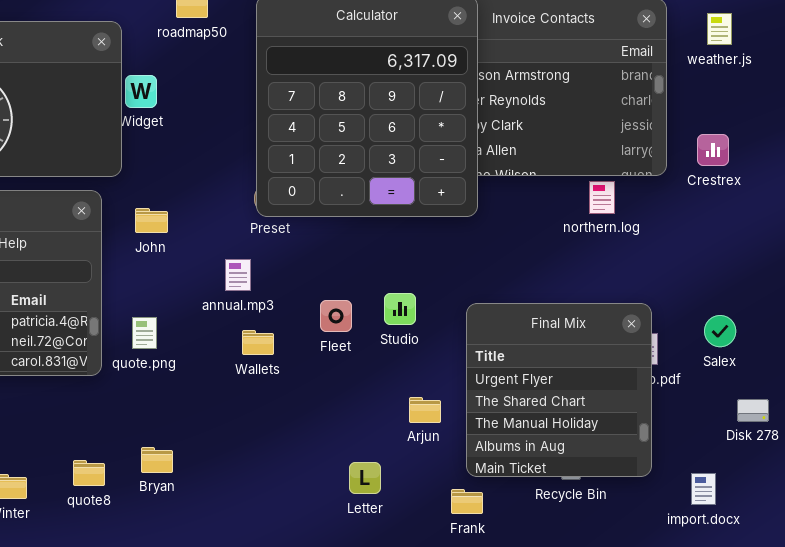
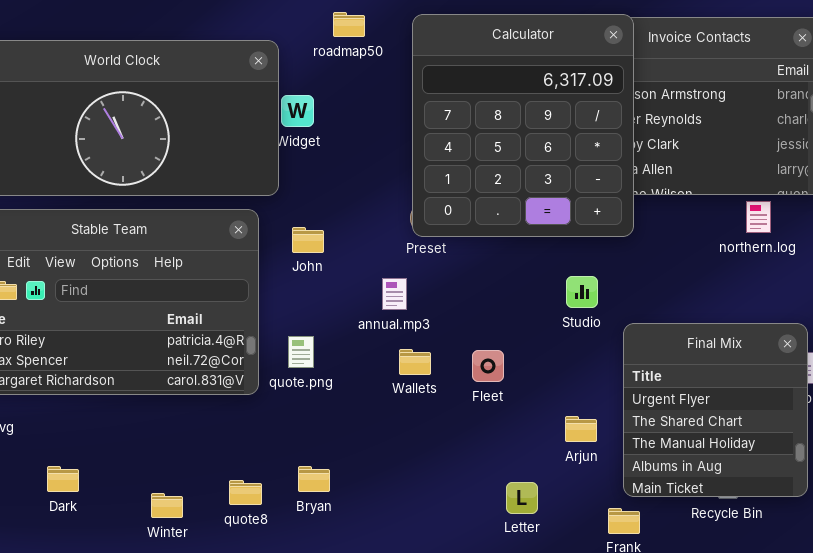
Studio: [384,293,416,325] -> [566,276,598,308], moved
Fleet: [320,300,352,332] -> [472,350,504,382], moved

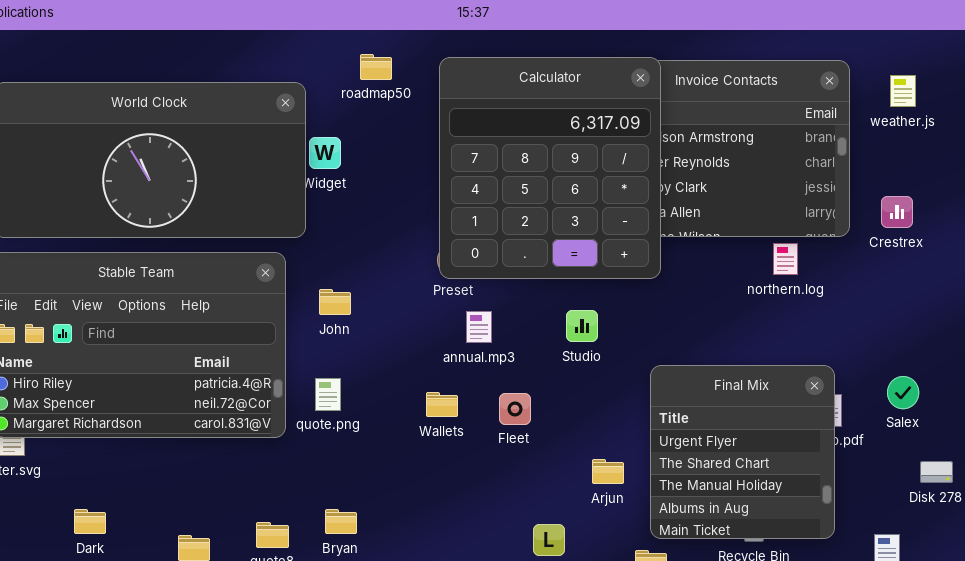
John: [292,227,324,253] -> [319,289,351,315], moved
Studio: [566,276,598,308] -> [566,310,598,342], moved
annual.mp3: [382,278,407,310] -> [466,311,492,343], moved

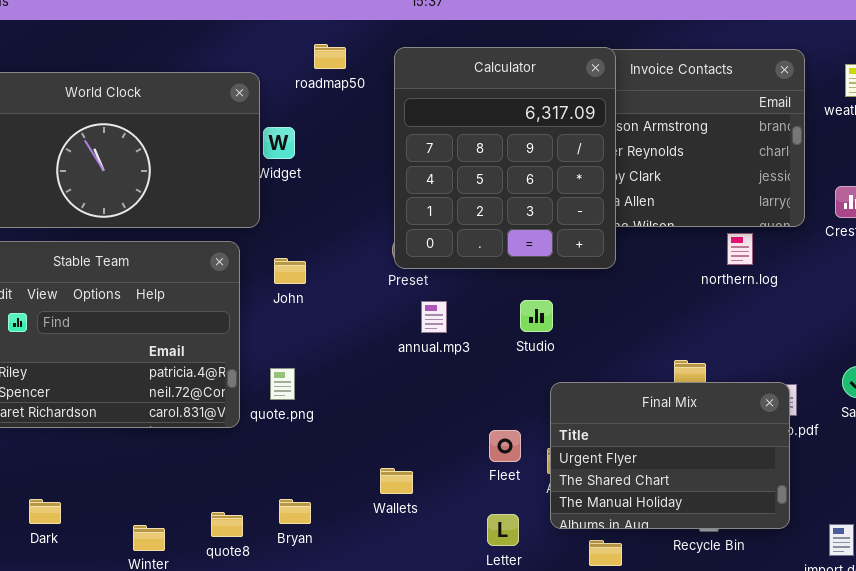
John: [319,289,351,315] -> [274,258,306,284], moved
Final Mix: [650,365,835,539] -> [550,382,790,529], resized
Wallets: [426,392,458,417] -> [380,468,413,494], moved
Fleet: [499,393,531,425] -> [489,430,521,462], moved

